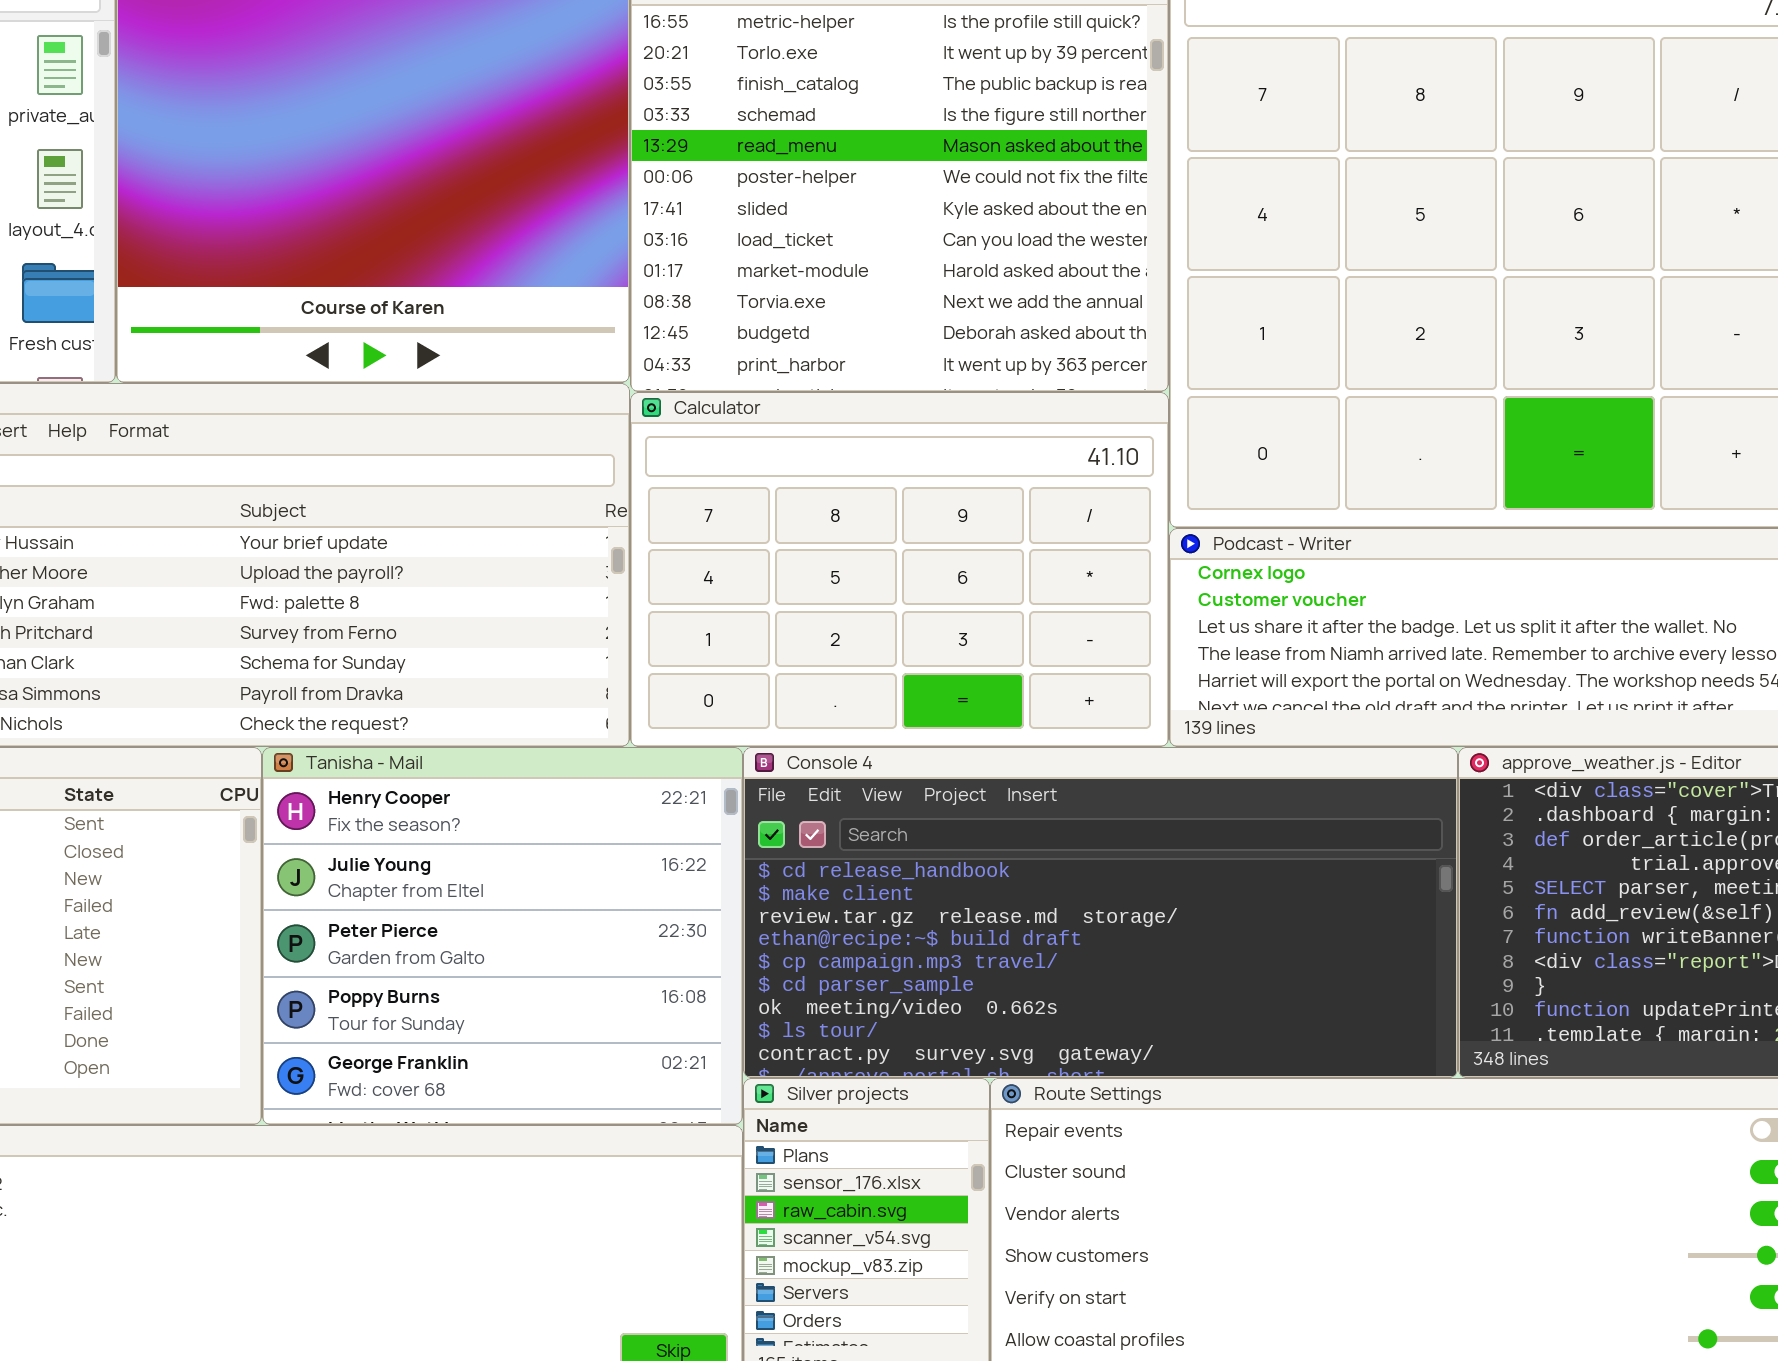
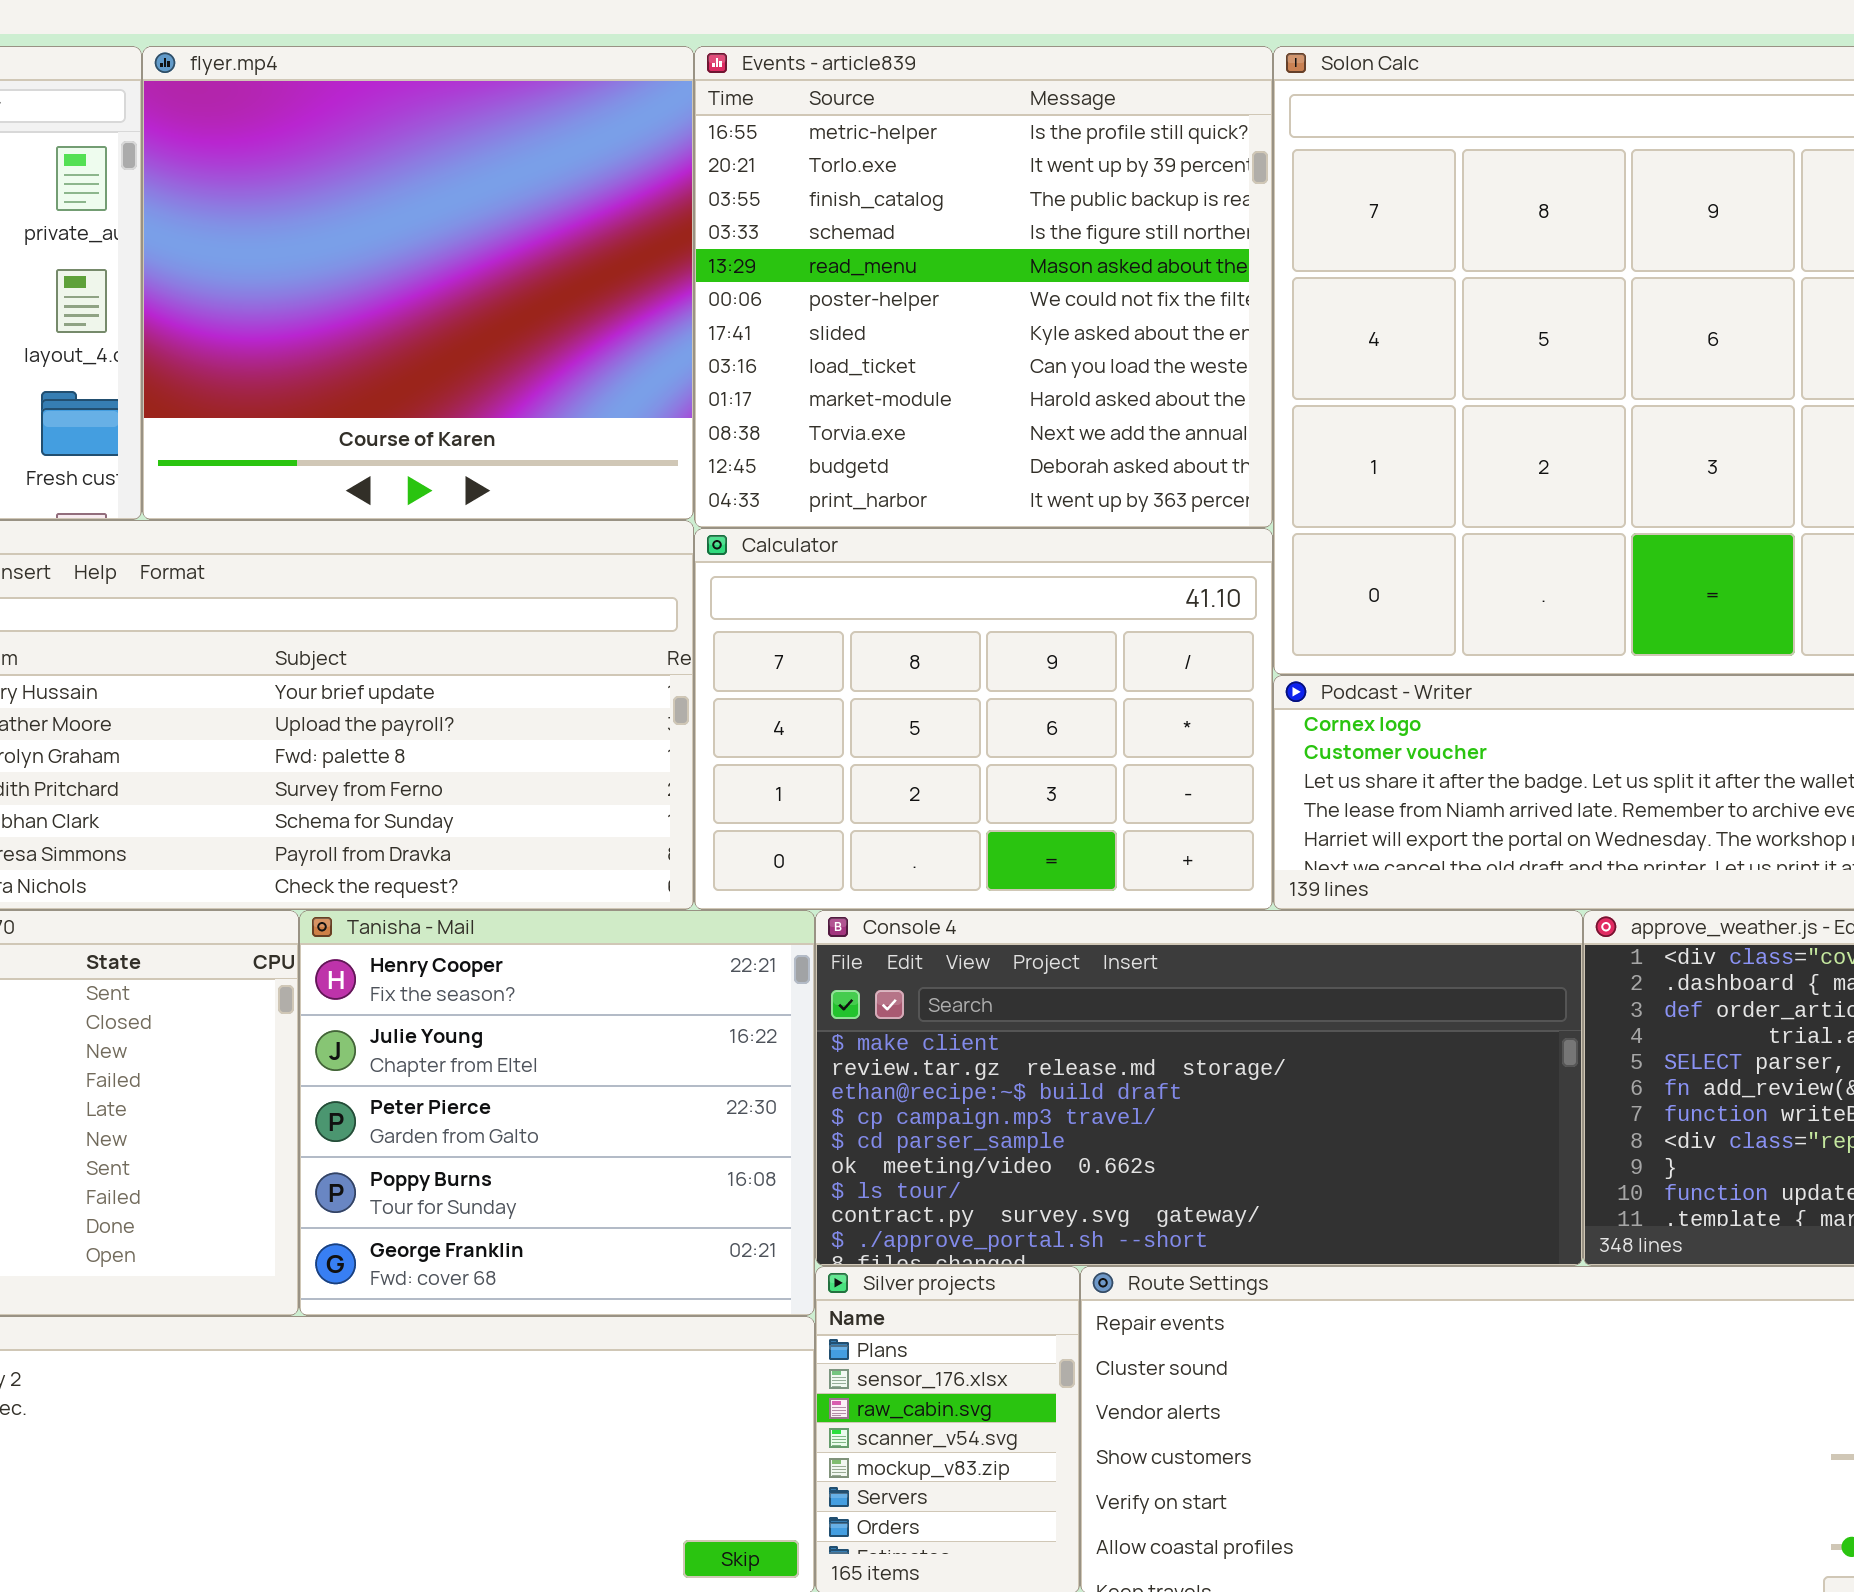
Console 4: [743,747,1458,1078] -> [815,910,1583,1266], scrolled down 1 row

